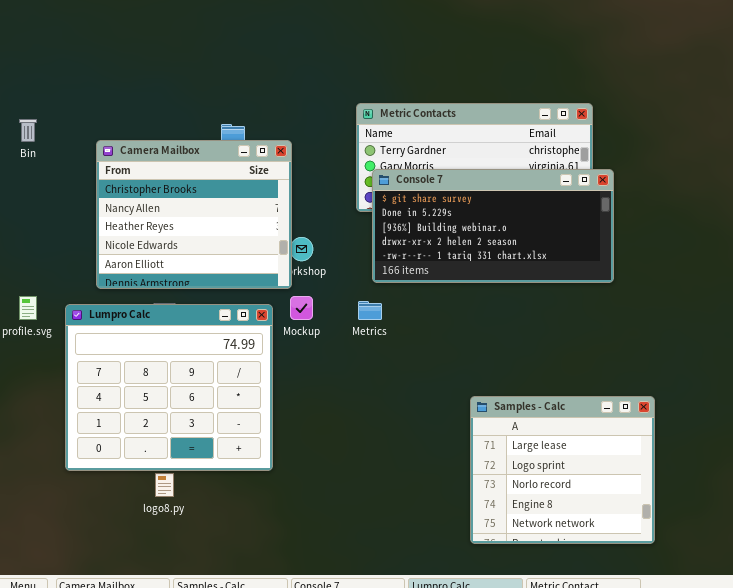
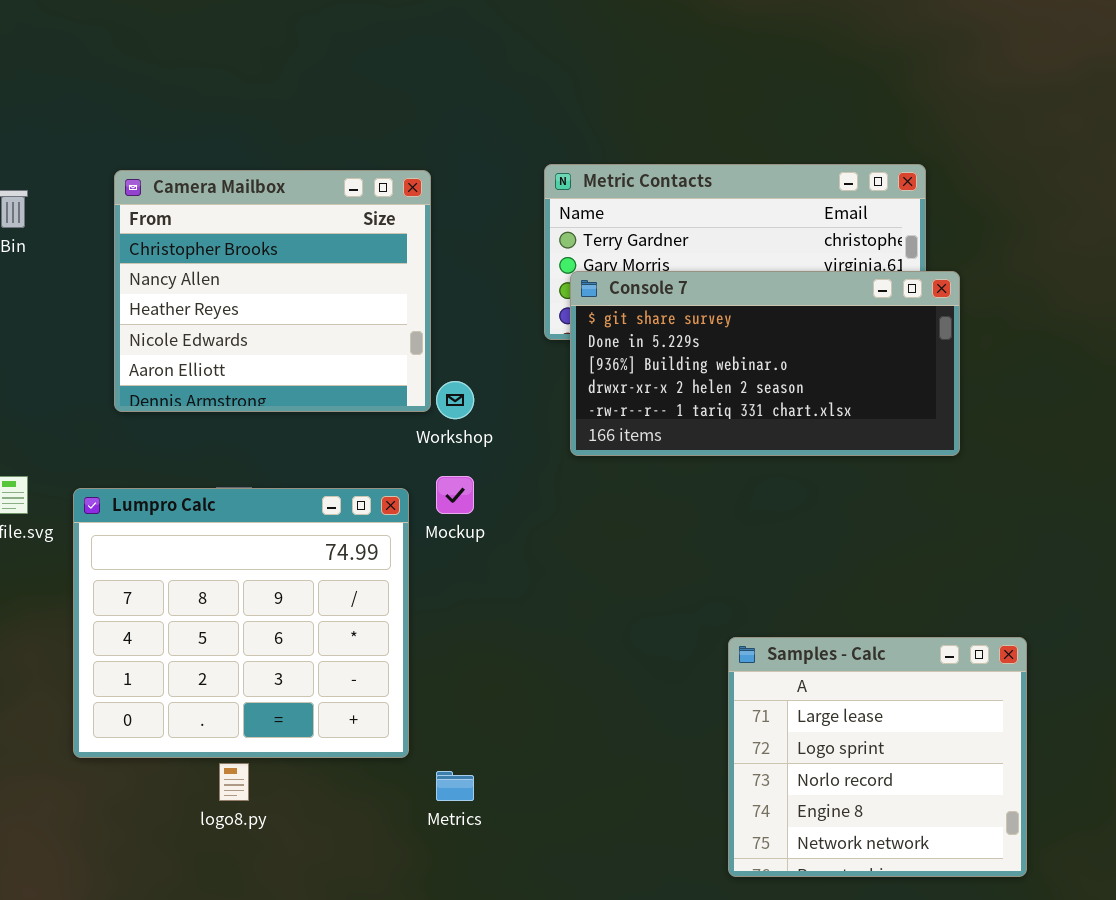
Camera Mailbox: [96,140,292,289] -> [114,170,431,412], moved
Metrics: [358,301,382,320] -> [436,771,474,801], moved

